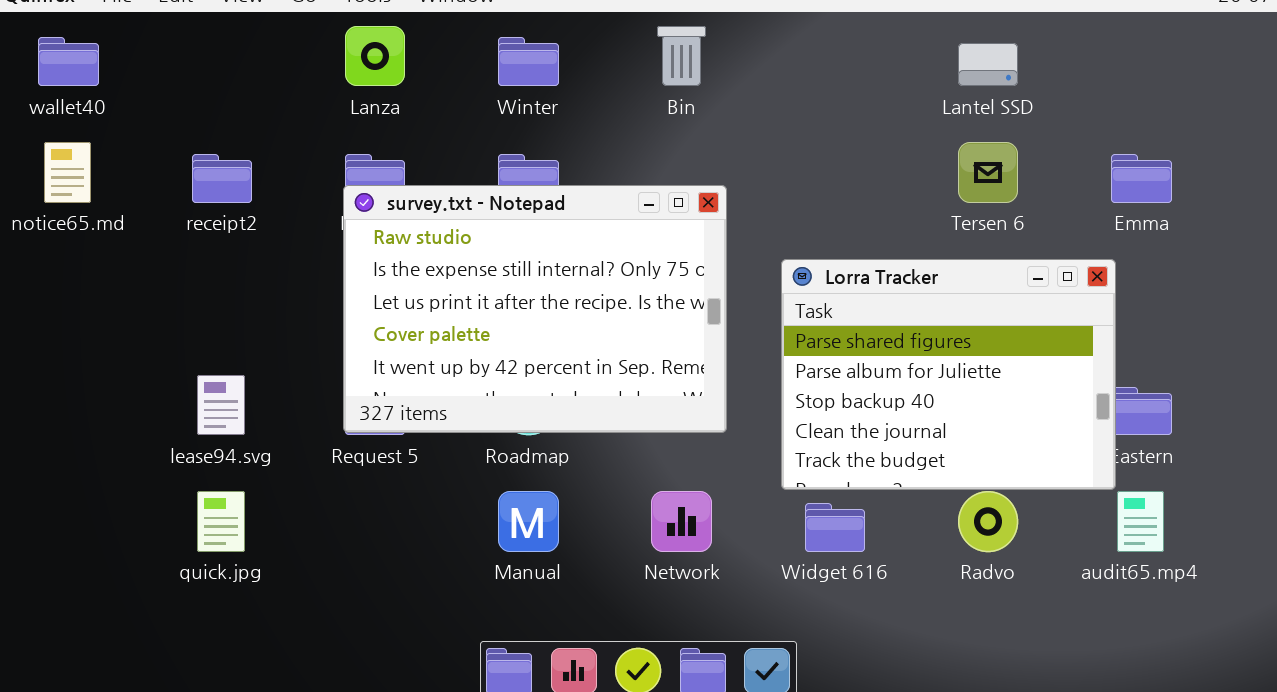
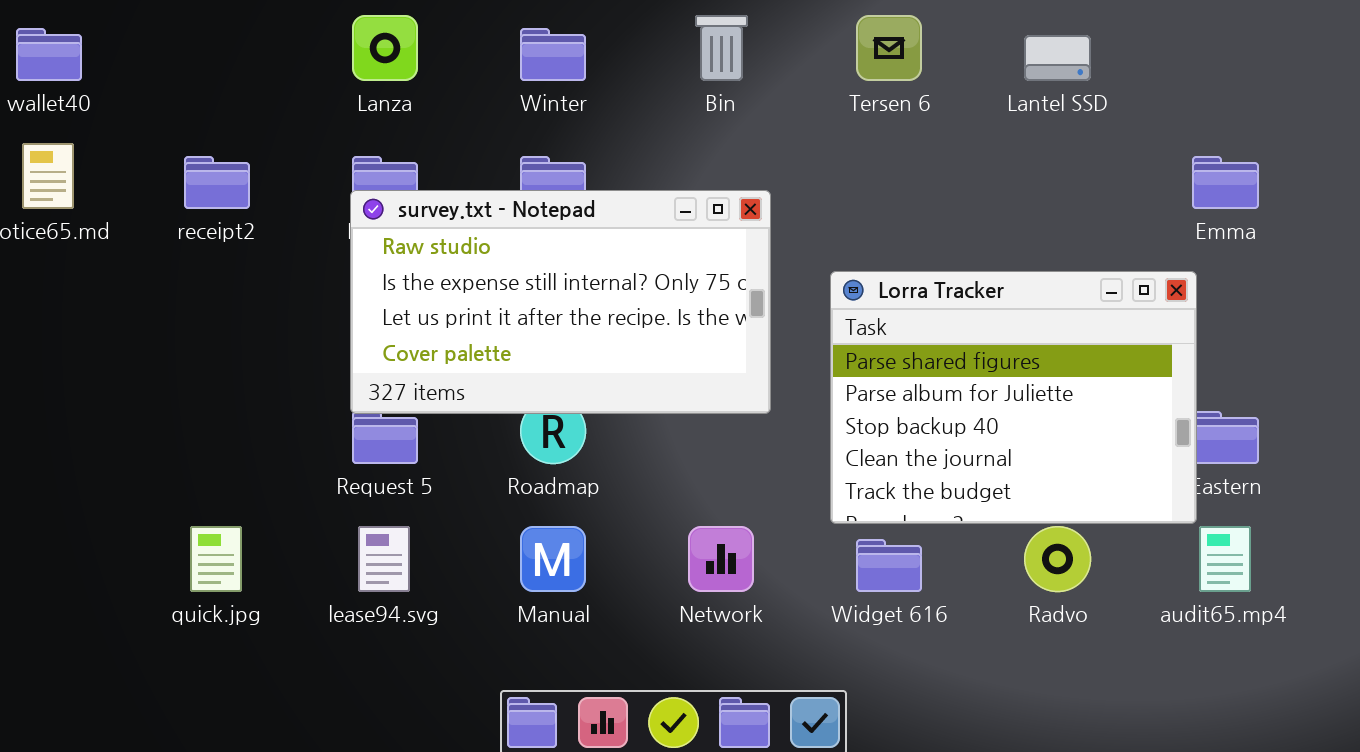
Tersen 6: [958,142,1018,203] -> [856,15,922,81], moved
survey.txt - Notepad: [343,185,727,433] -> [350,190,771,414], resized
lease94.svg: [197,375,245,435] -> [358,526,410,592], moved

